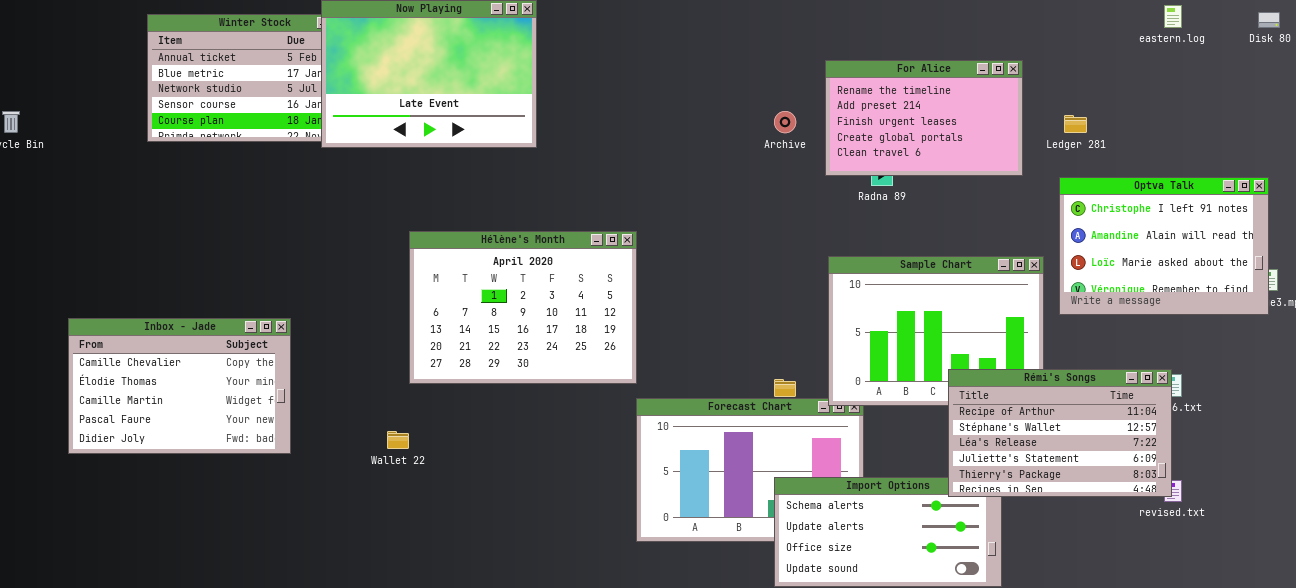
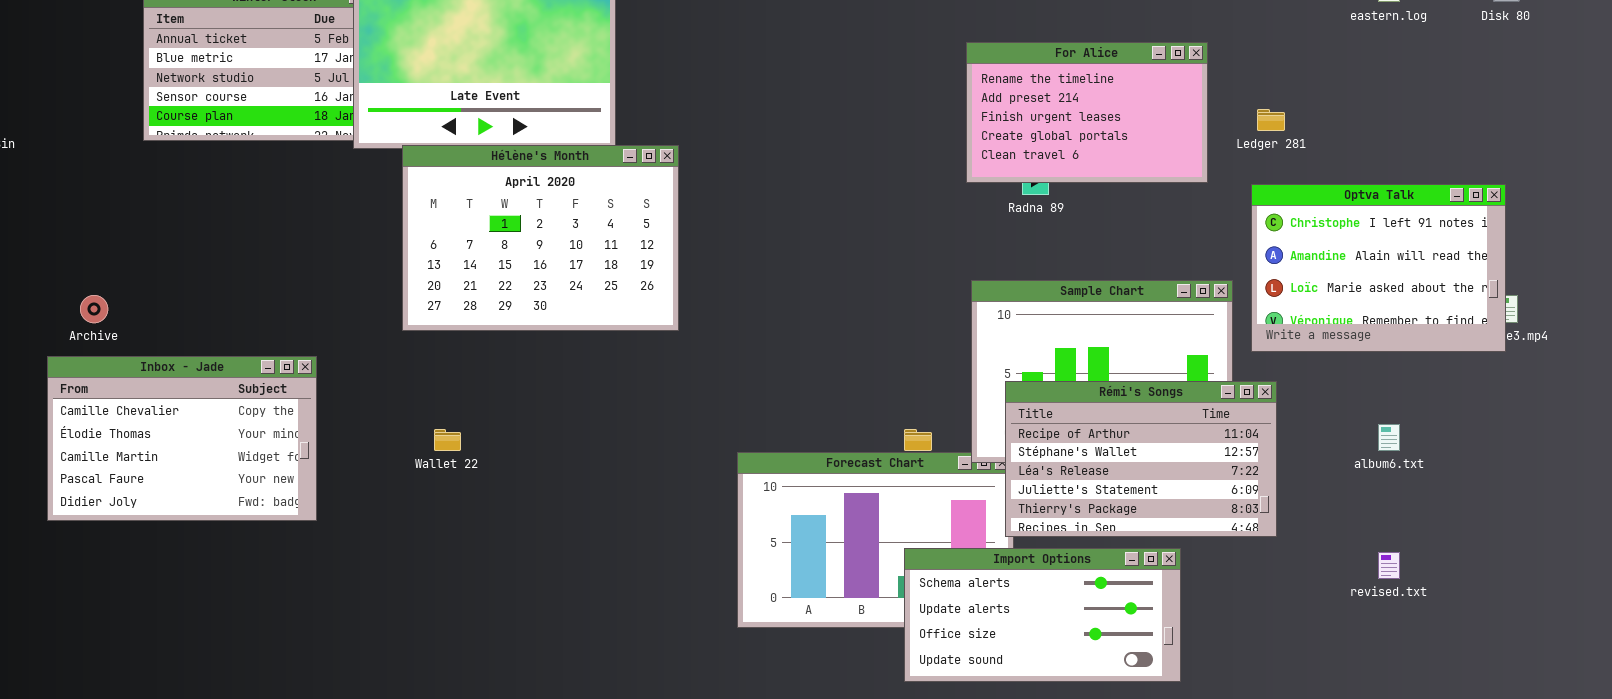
Archive: [774,111,796,133] -> [80,295,108,323], moved
Hélène's Month: [409,231,637,384] -> [402,145,679,331], moved
Rémi's Songs: [948,369,1172,497] -> [1005,381,1277,537], moved
Wallet 22: [387,431,409,449] -> [434,429,461,451], moved

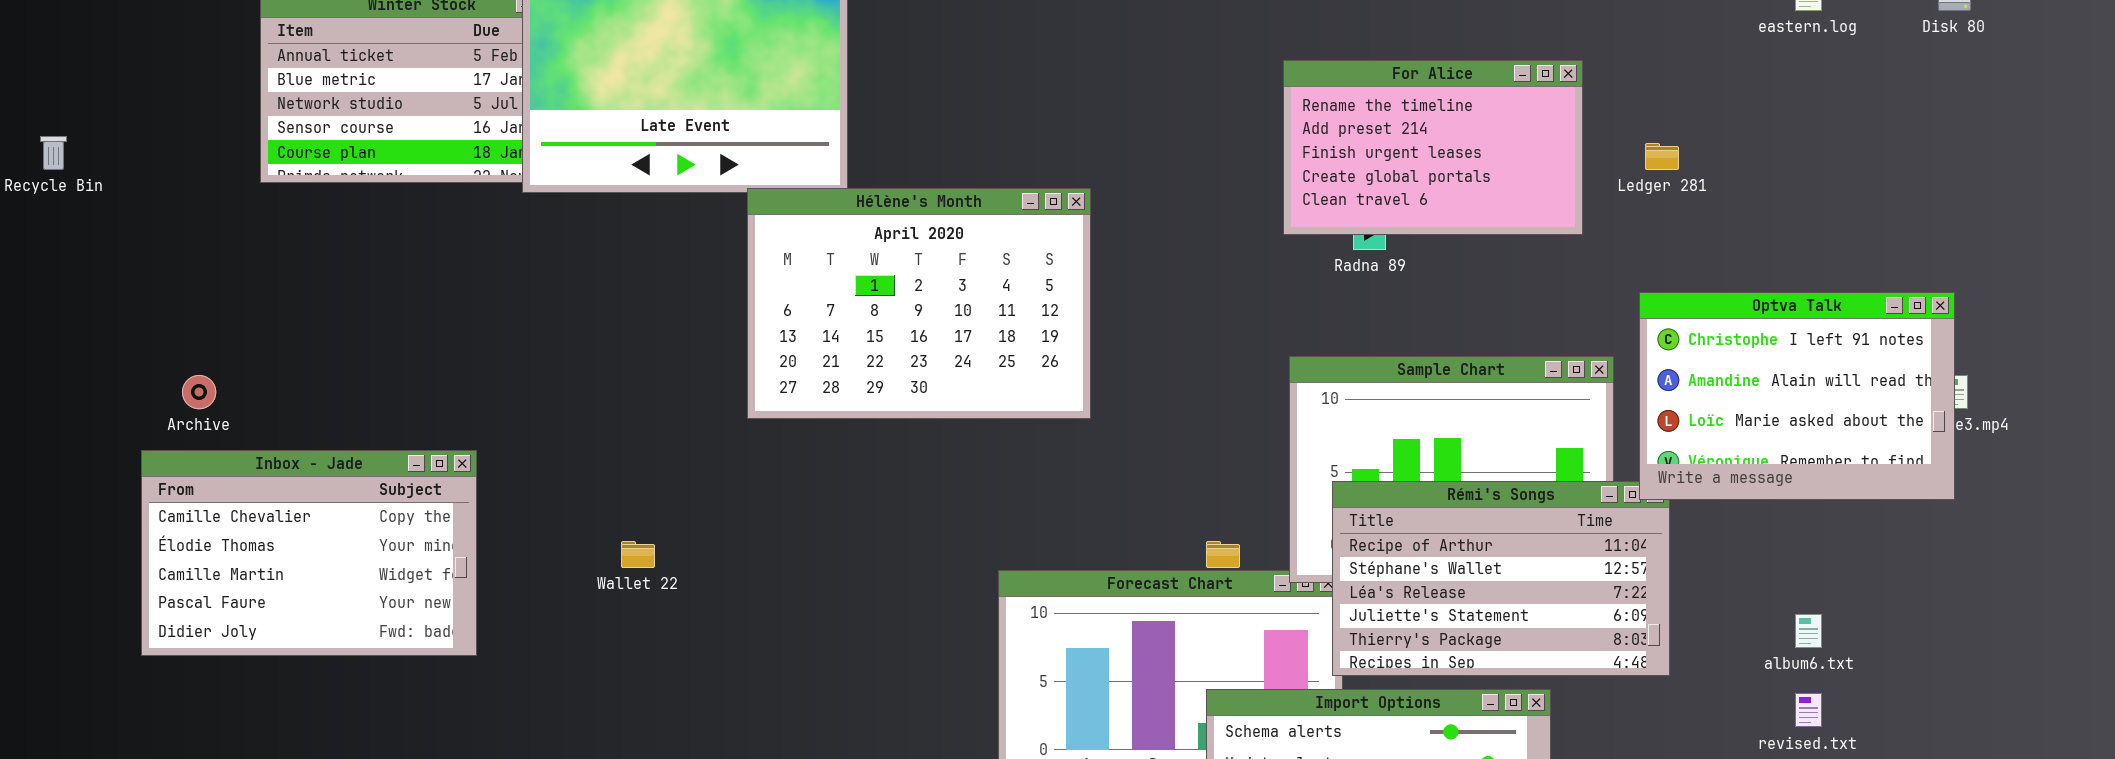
Hélène's Month: [402,145,679,331] -> [747,188,1091,419], moved
Optva Talk: [1251,184,1506,352] -> [1639,292,1955,500], moved
album6.txt: [1378,424,1400,451] -> [1795,614,1822,648], moved

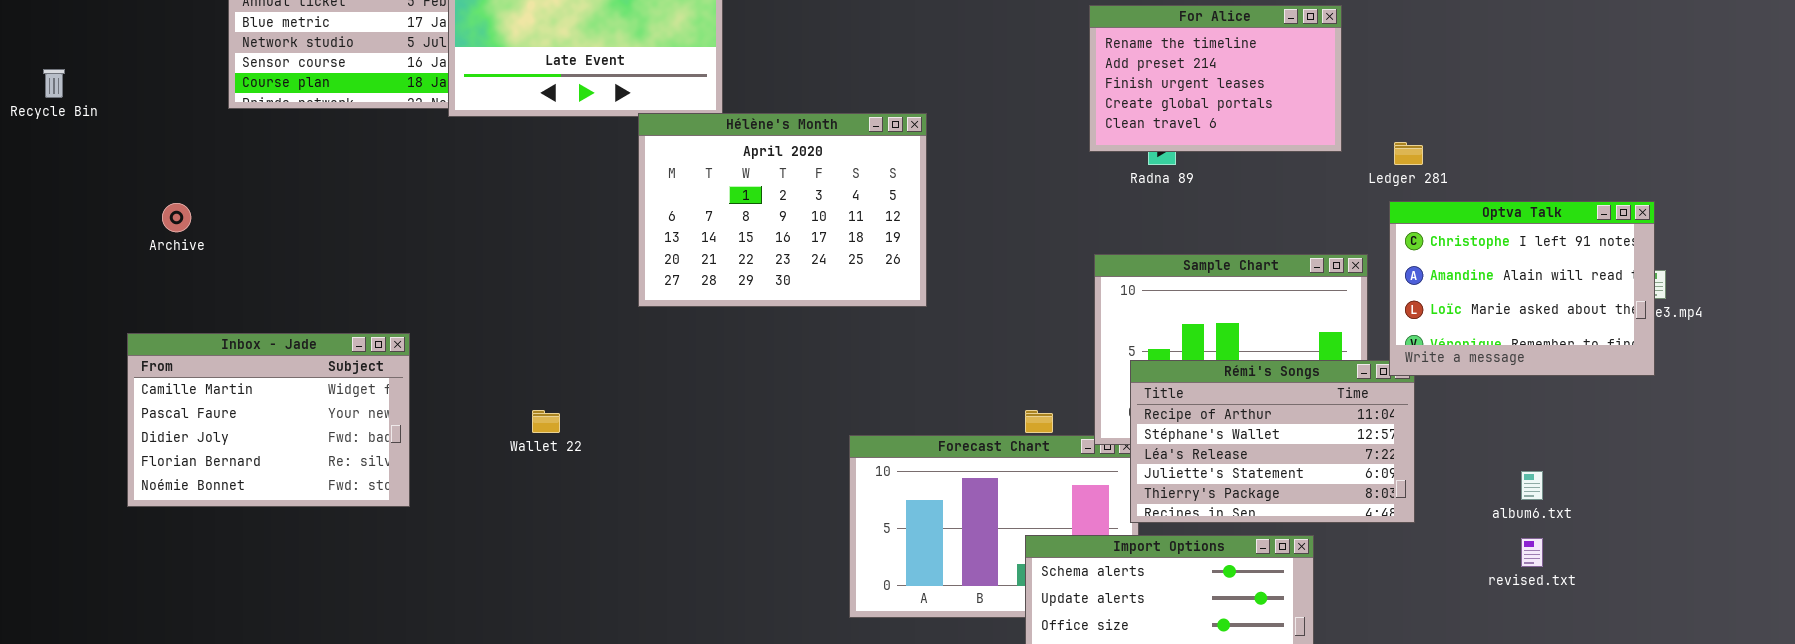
Ledger 281: [1645,143,1679,170] -> [1394,142,1423,165], moved
Archive: [182,375,216,409] -> [162,203,191,232], moved
Inbox - Jade: [141,450,477,656] -> [127,333,410,507], scrolled down 2 rows

